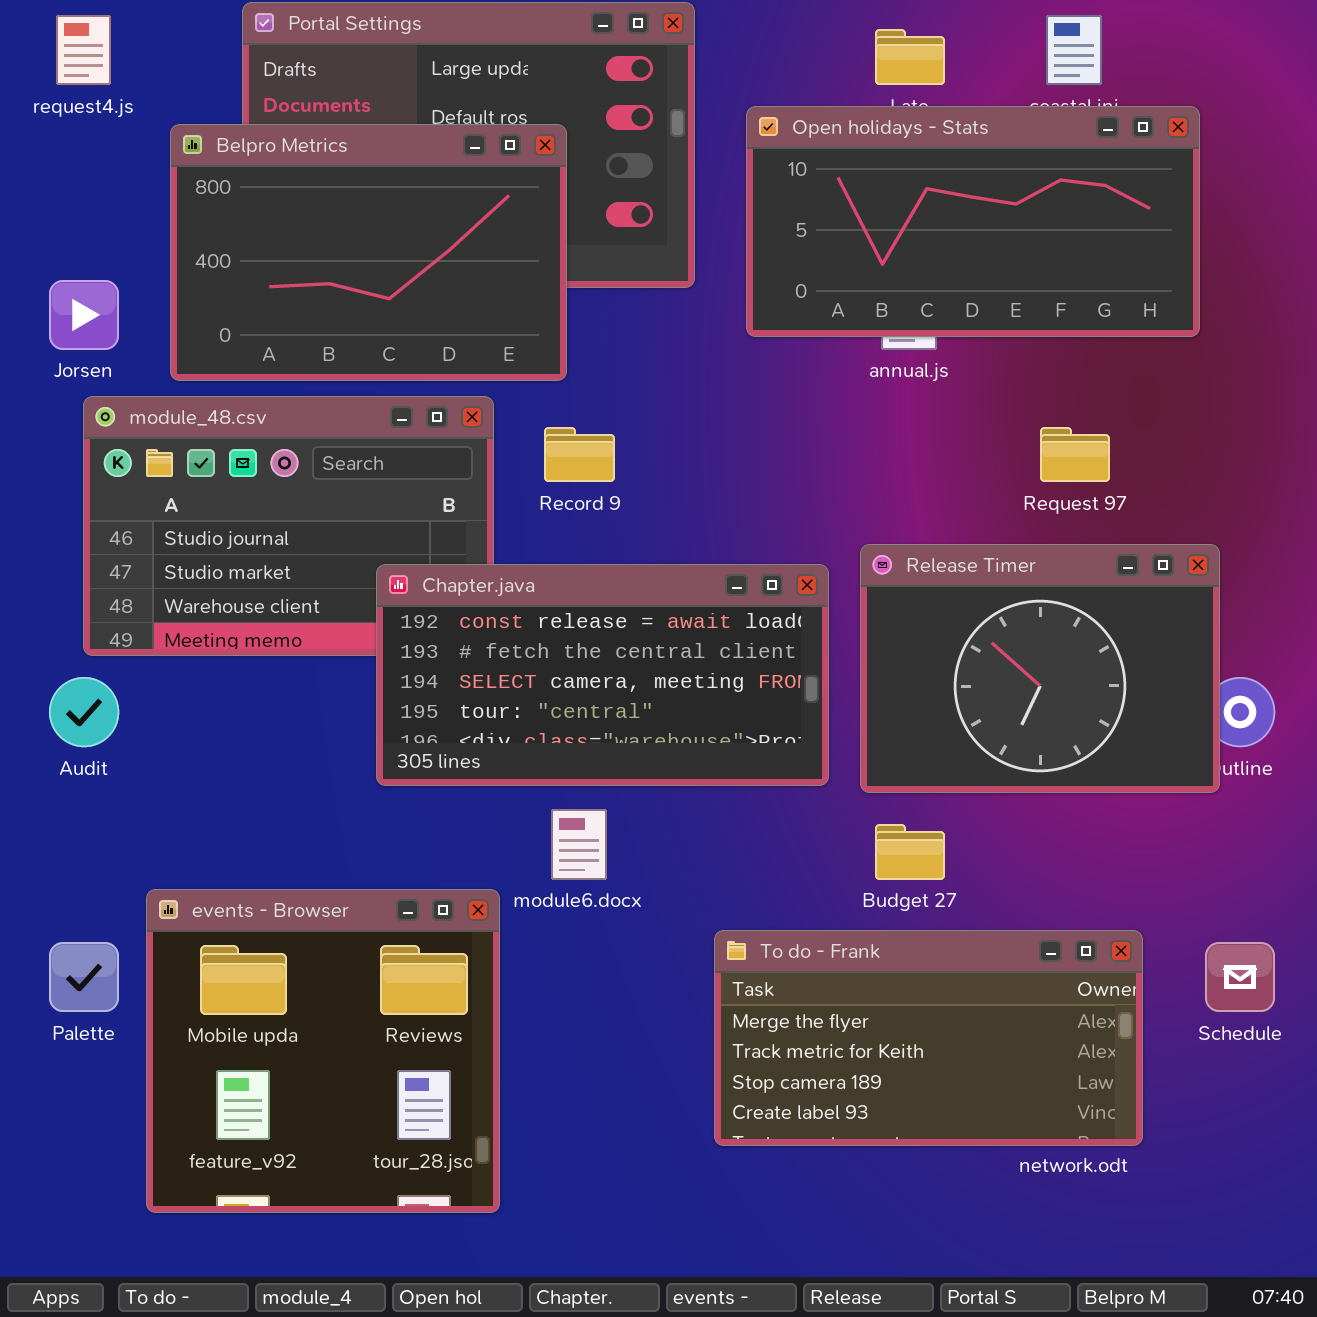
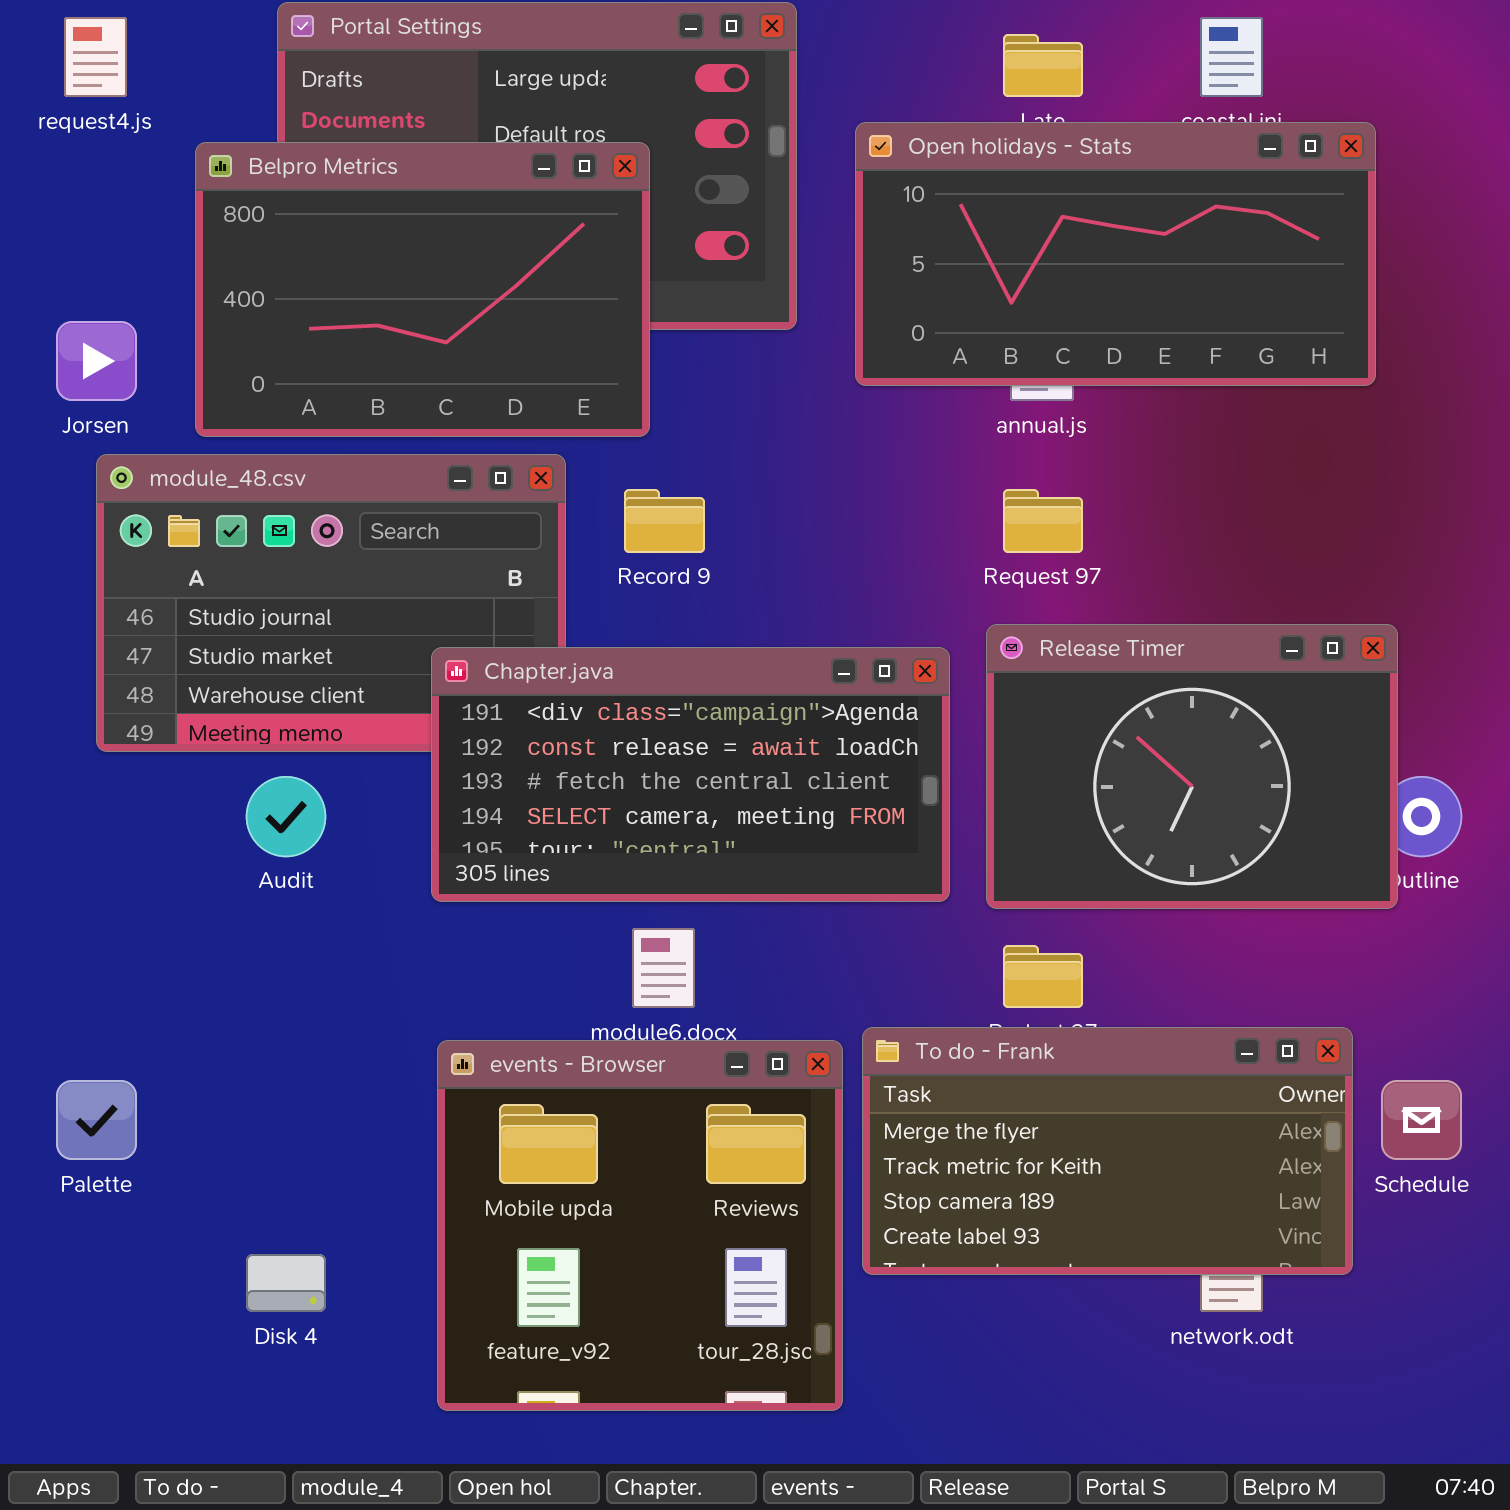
Request 97: [1040,427,1110,482] -> [1003,489,1083,553], moved
Chapter.java: [376,564,829,786] -> [431,647,950,902], scrolled up 1 row
Audit: [49,677,119,747] -> [246,776,326,857], moved
events - Browser: [146,889,500,1213] -> [437,1040,843,1411], moved
To do - Frank: [714,930,1143,1146] -> [862,1027,1353,1275], moved

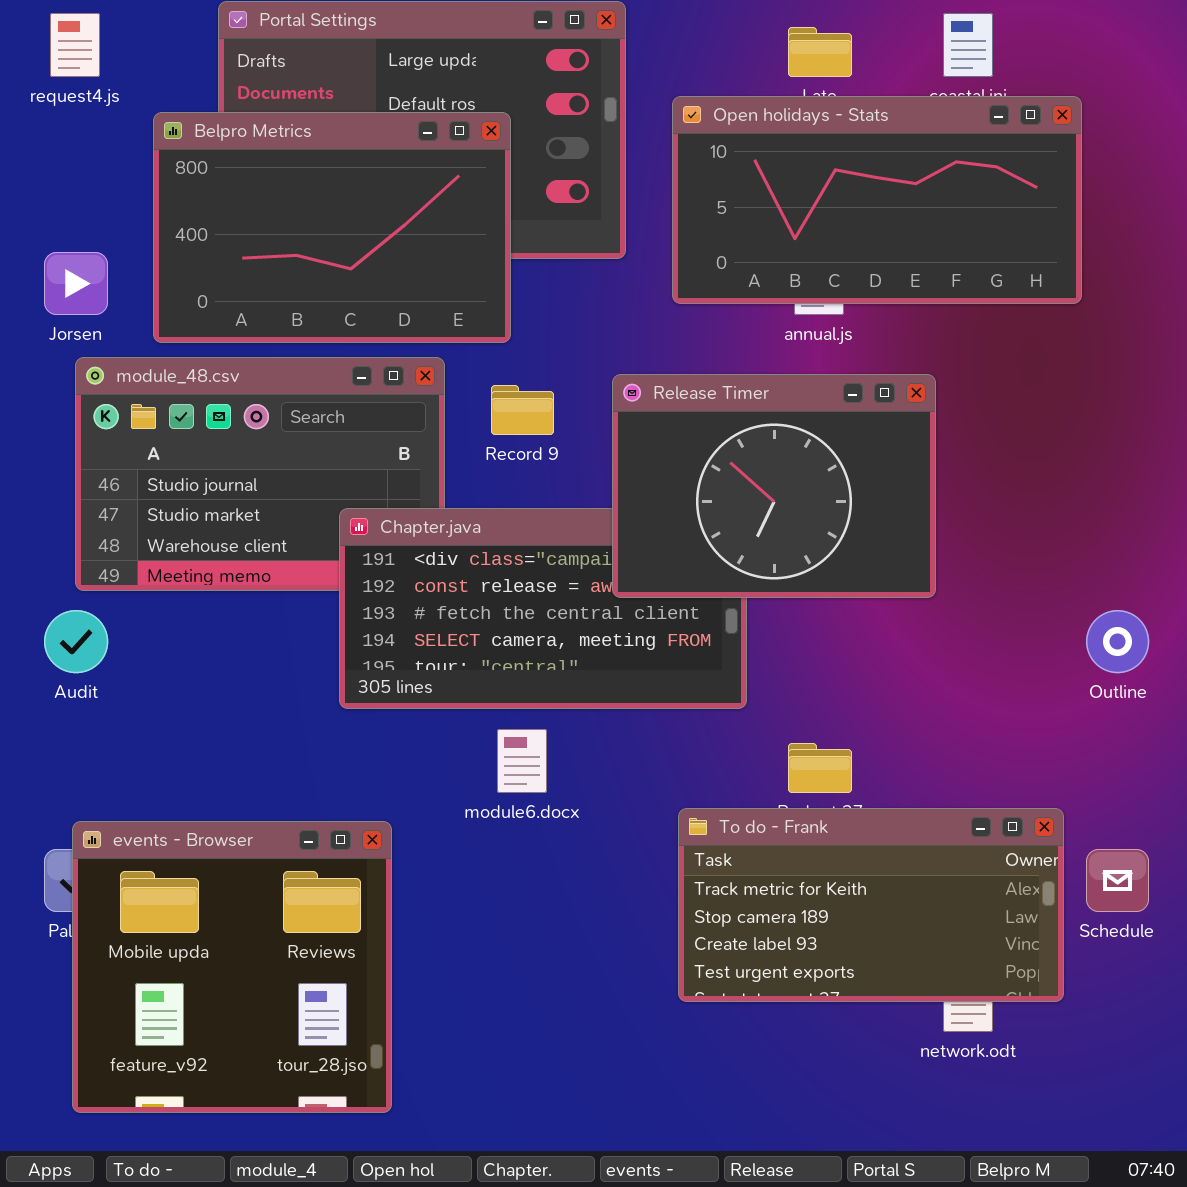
Release Timer: [986,624,1398,909] -> [612,374,936,598], moved
Audit: [246,776,326,857] -> [44,610,108,673], moved
To do - Frank: [862,1027,1353,1275] -> [678,808,1064,1002], scrolled down 1 row
events - Browser: [437,1040,843,1411] -> [72,821,392,1113], moved

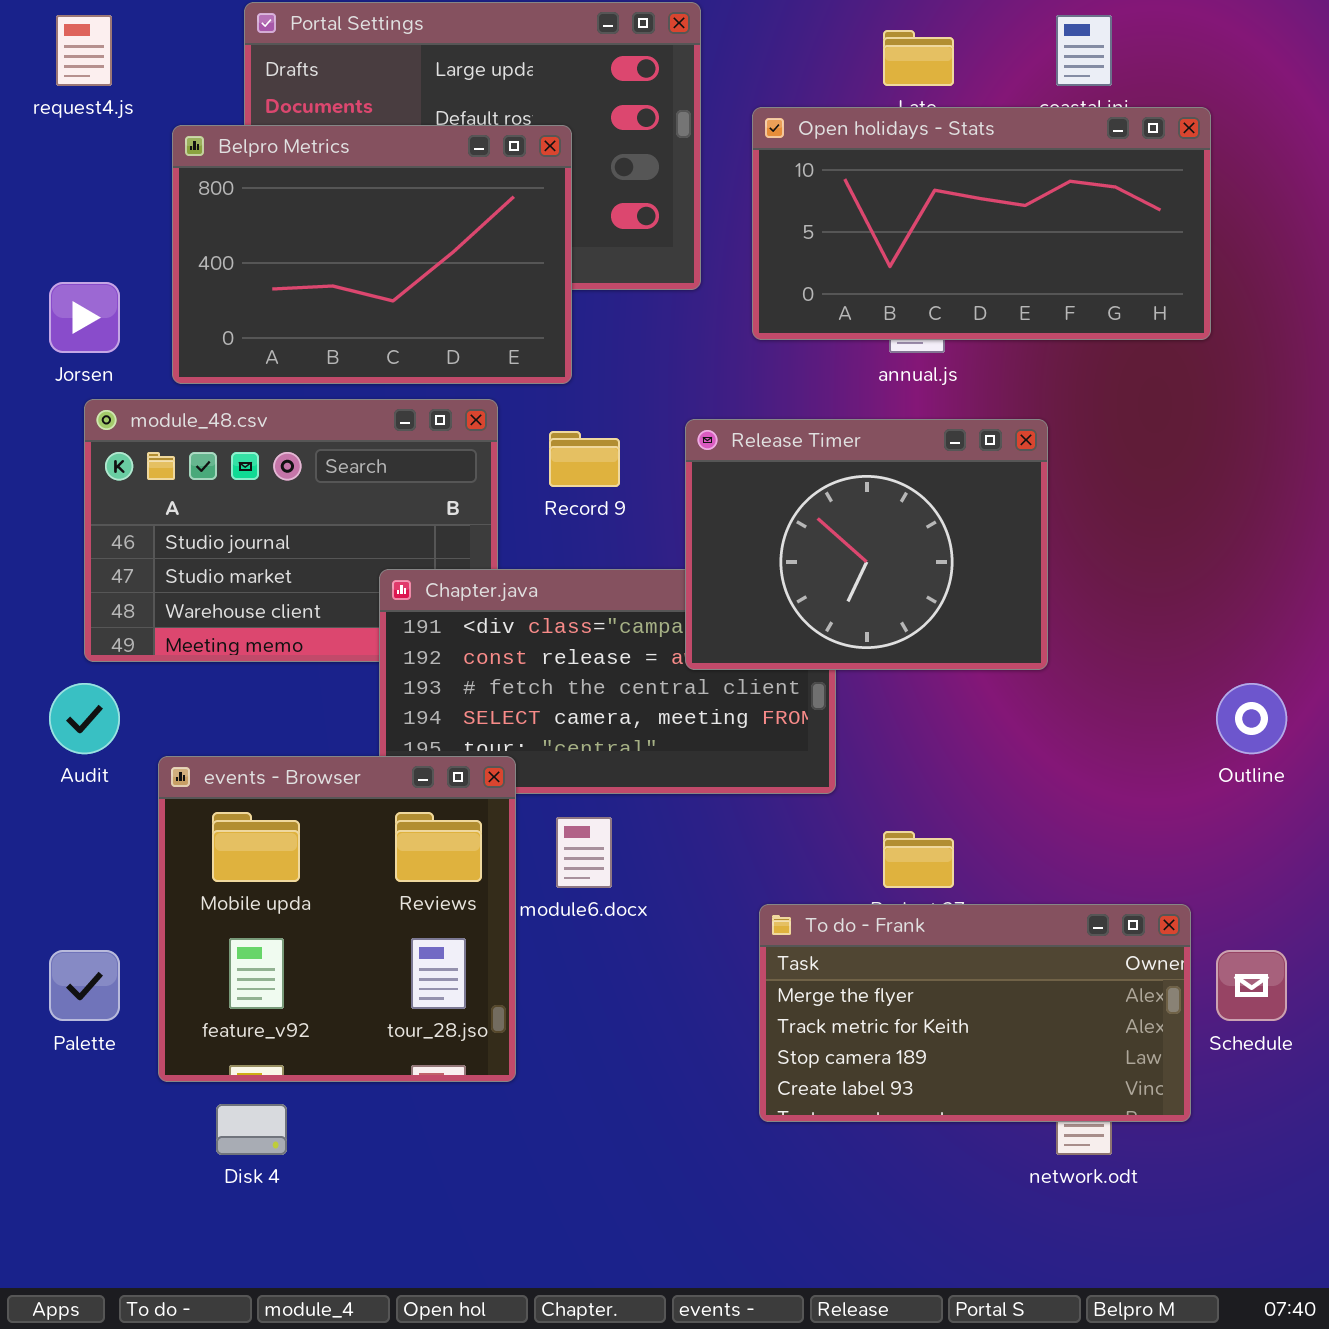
To do - Frank: [678,808,1064,1002] -> [759,904,1191,1122], scrolled up 1 row
events - Browser: [72,821,392,1113] -> [158,756,516,1082], moved

